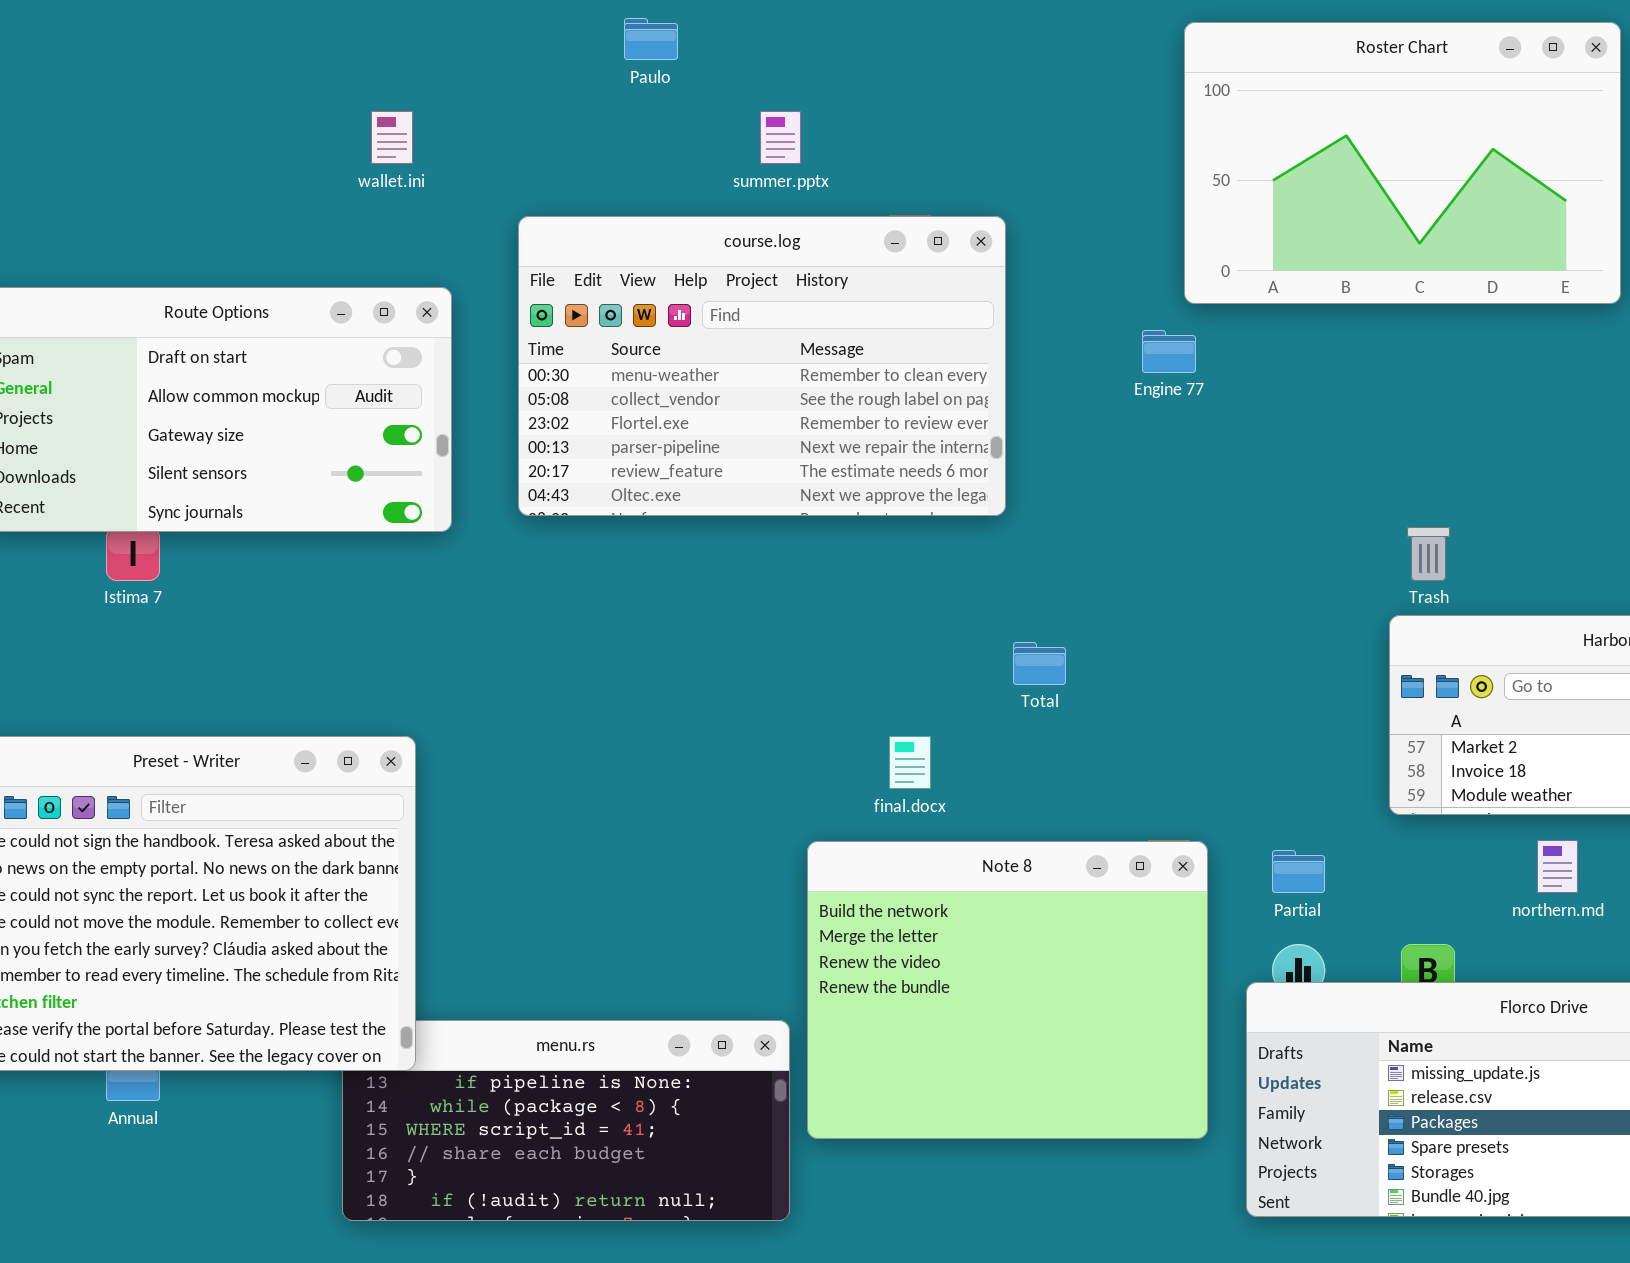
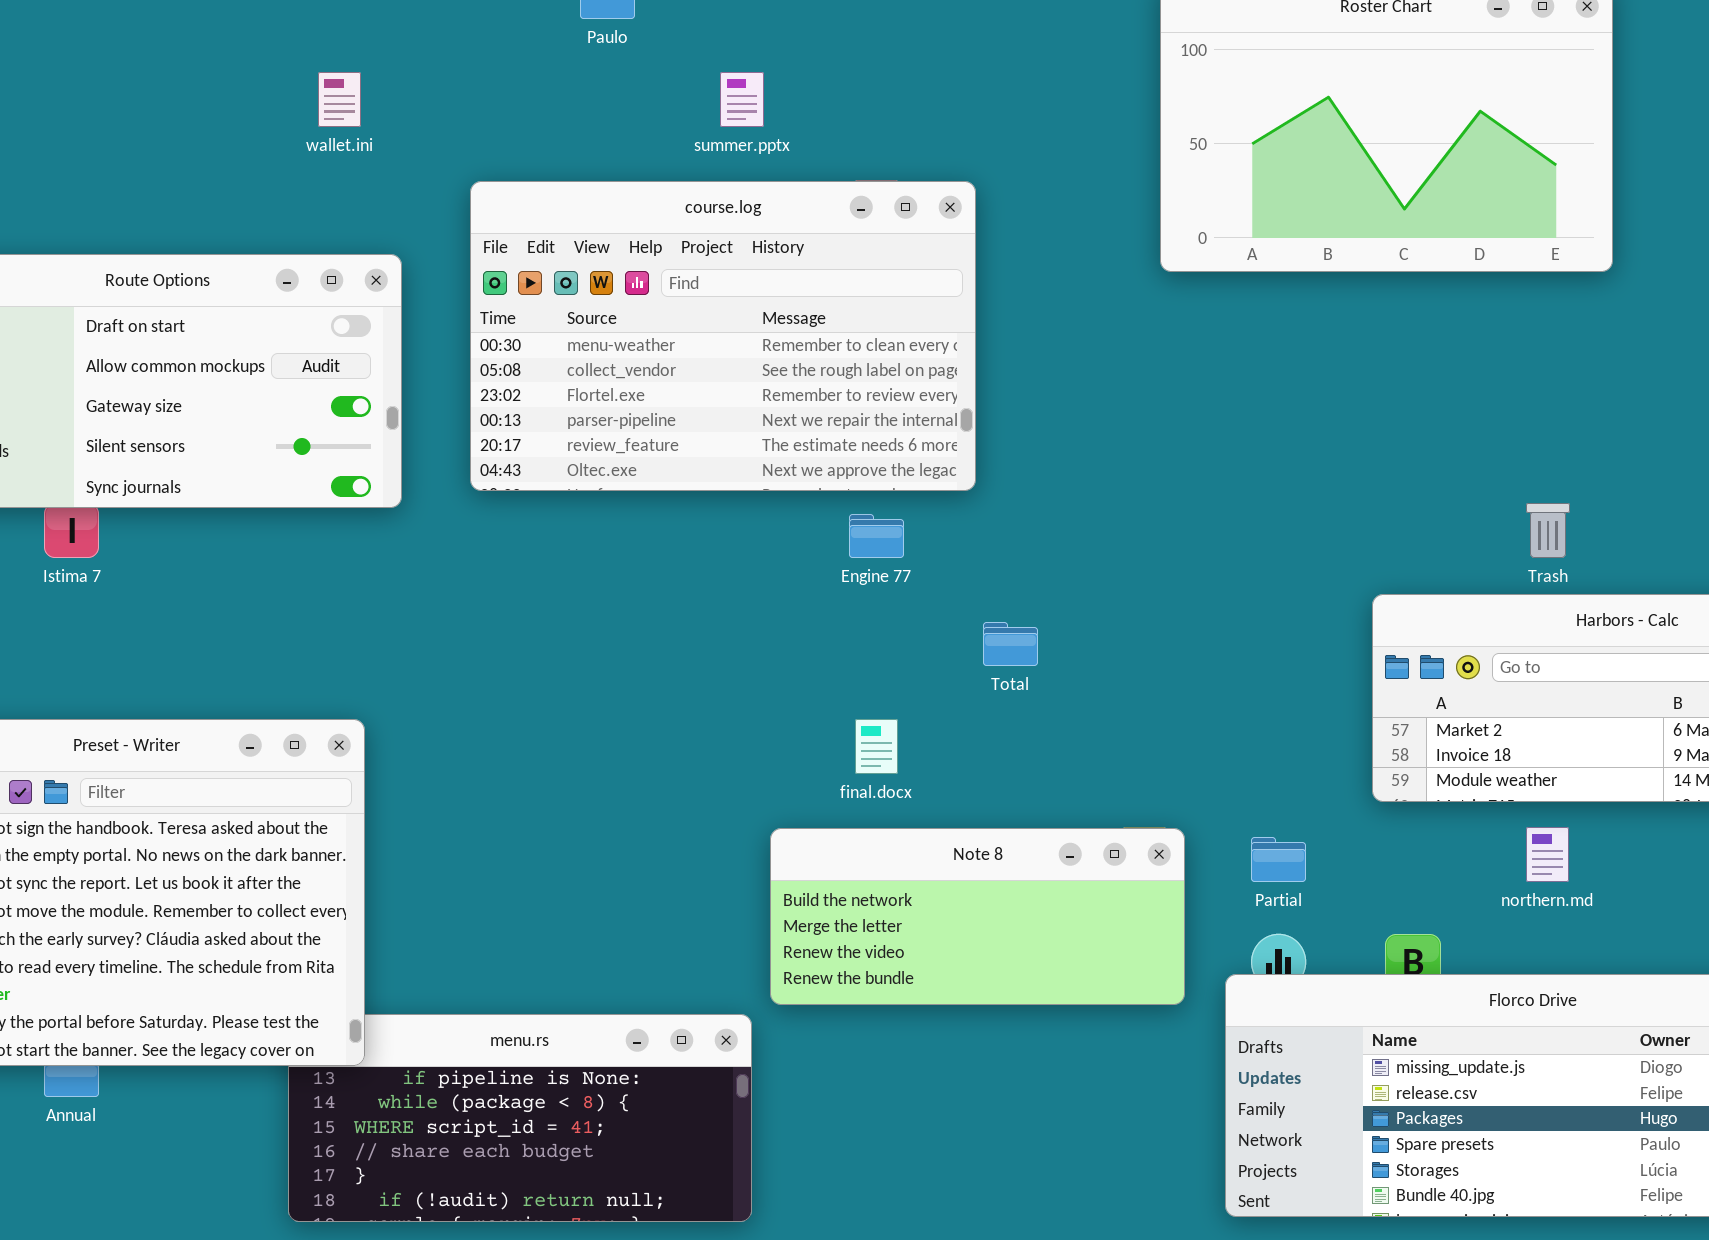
Engine 77: [1142,330,1196,373] -> [849,514,904,558], moved
Trash: [1407,527,1450,581] -> [1526,503,1570,558], moved
Note 8: [807,841,1208,1139] -> [770,828,1185,1005], resized

